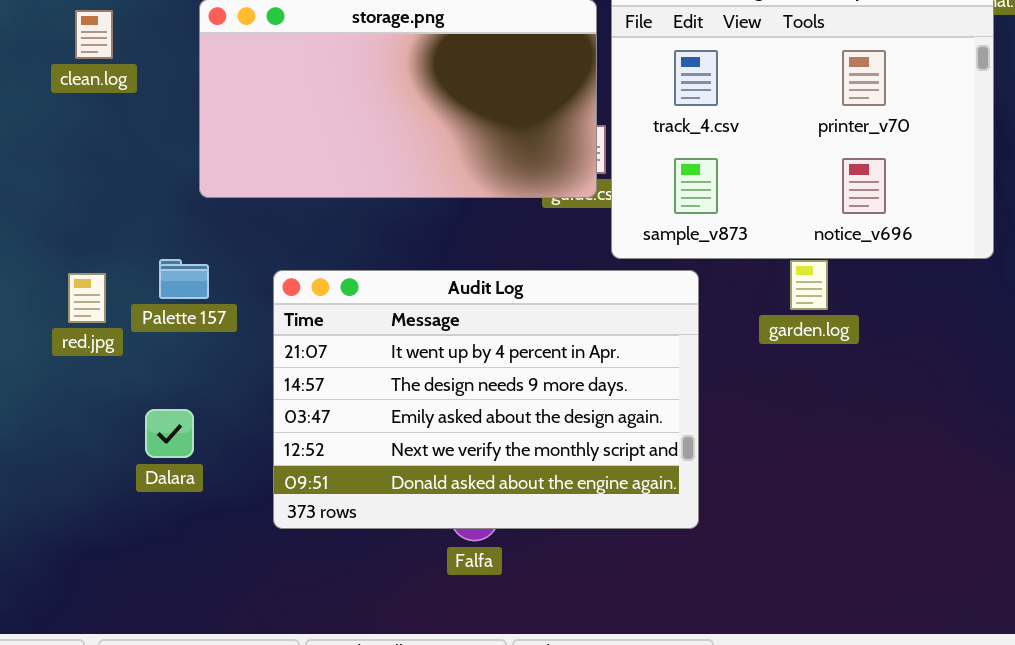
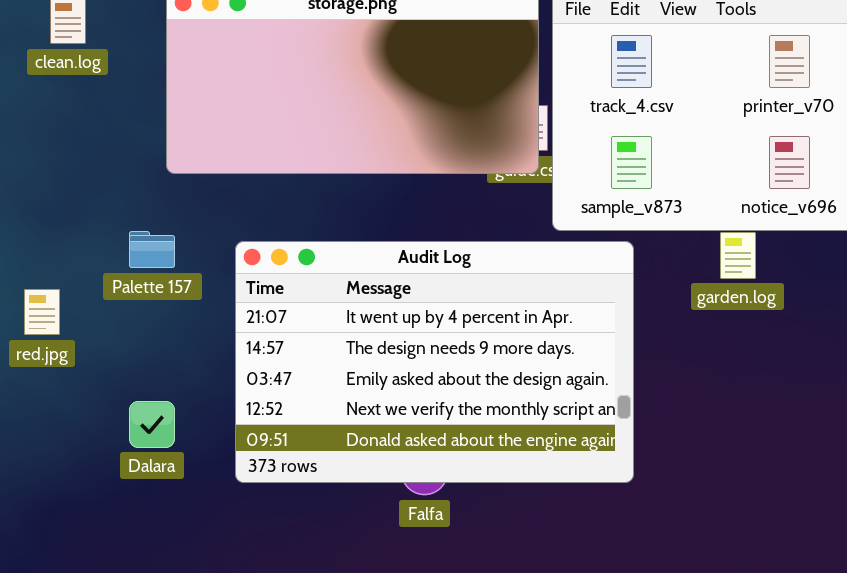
red.jpg: [68,273,106,323] -> [24,289,60,335], moved
Dalara: [145,409,194,458] -> [129,401,175,448], moved

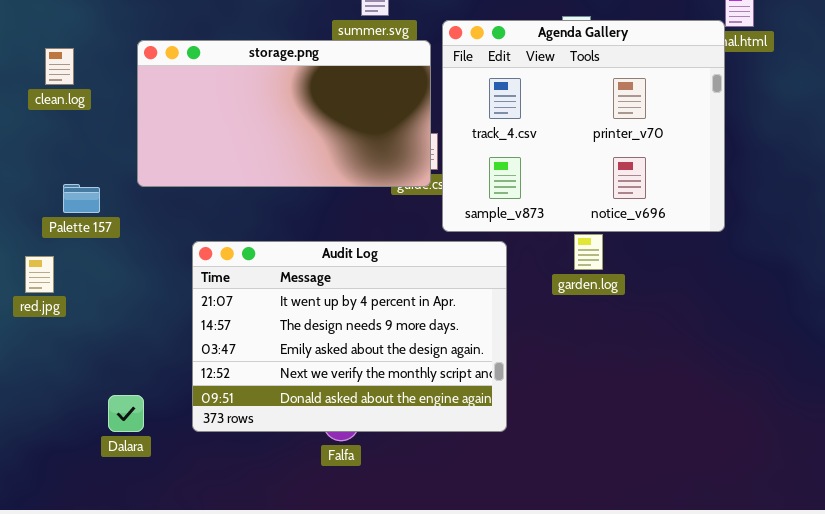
Palette 157: [129,231,175,268] -> [63,184,100,213], moved
red.jpg: [24,289,60,335] -> [25,256,54,293], moved
Dalara: [129,401,175,448] -> [108,395,144,432], moved

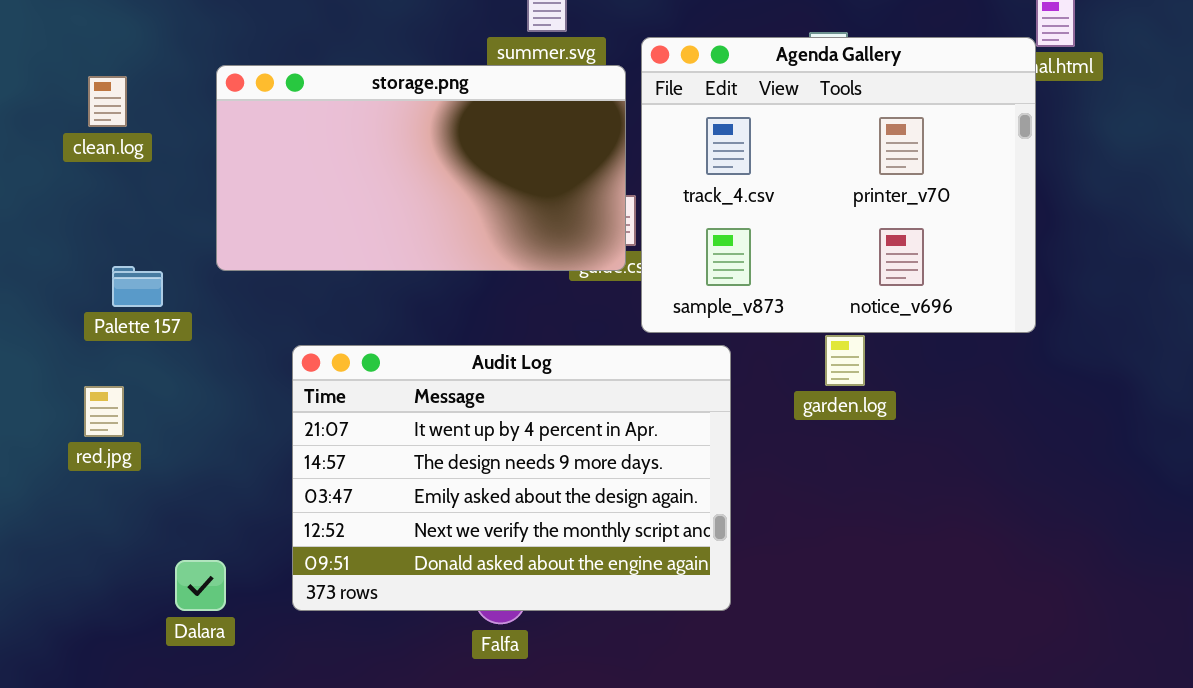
red.jpg: [25,256,54,293] -> [84,386,124,437], moved

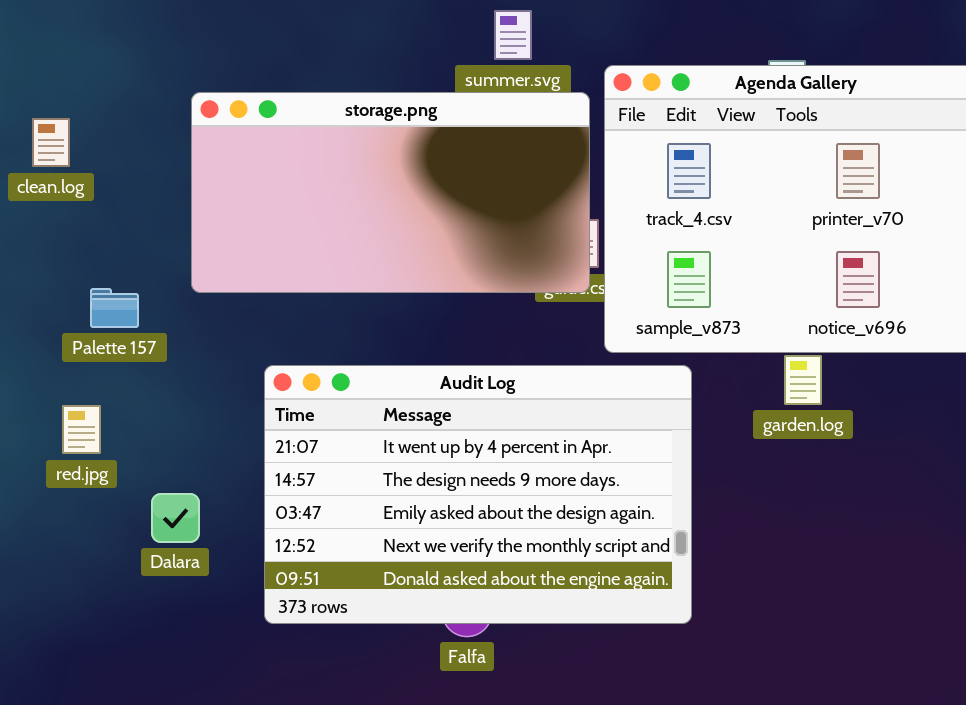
clean.log: [88,76,127,127] -> [32,118,70,167], moved
Dalara: [175,560,226,611] -> [151,493,200,543], moved

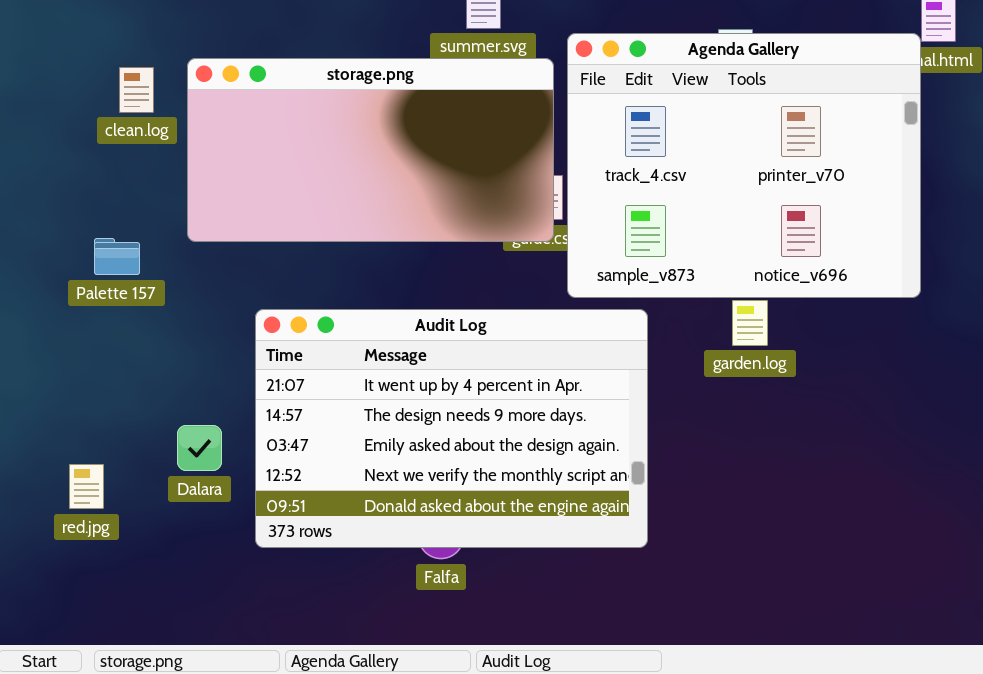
clean.log: [32,118,70,167] -> [119,67,154,113], moved
red.jpg: [62,405,101,454] -> [69,464,104,509], moved
Dalara: [151,493,200,543] -> [177,425,222,471], moved

